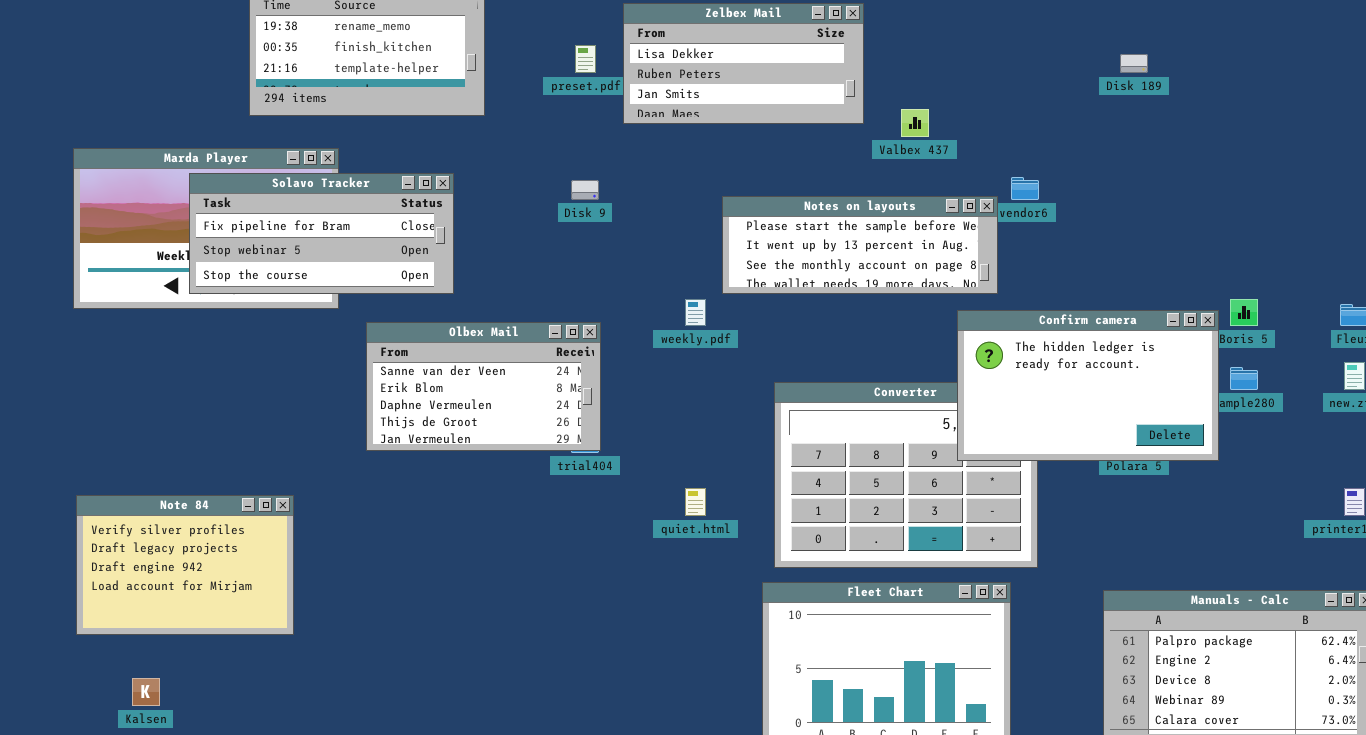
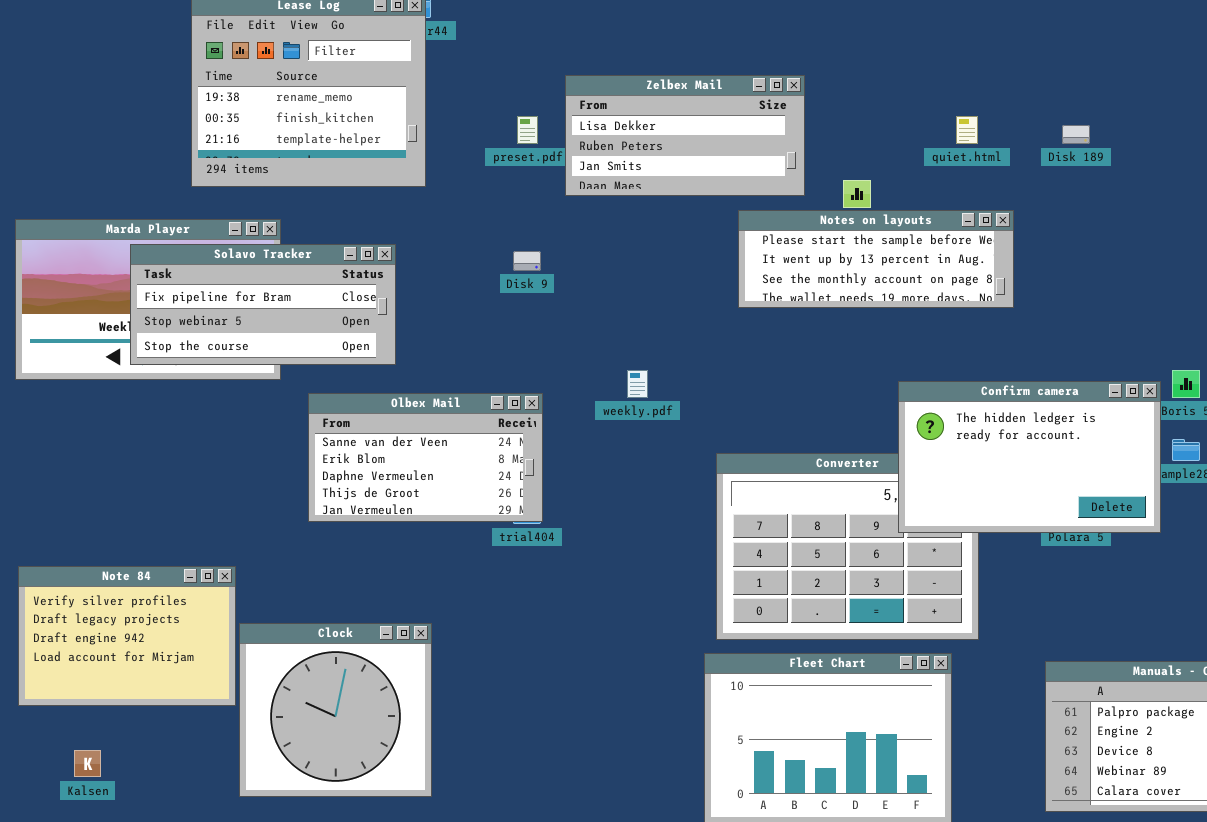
Notes on layouts: [722,196,998,294] -> [738,210,1014,308], moved
quiet.html: [685,488,706,516] -> [956,116,978,144], moved
Clock: none -> [239,623,432,797], opened

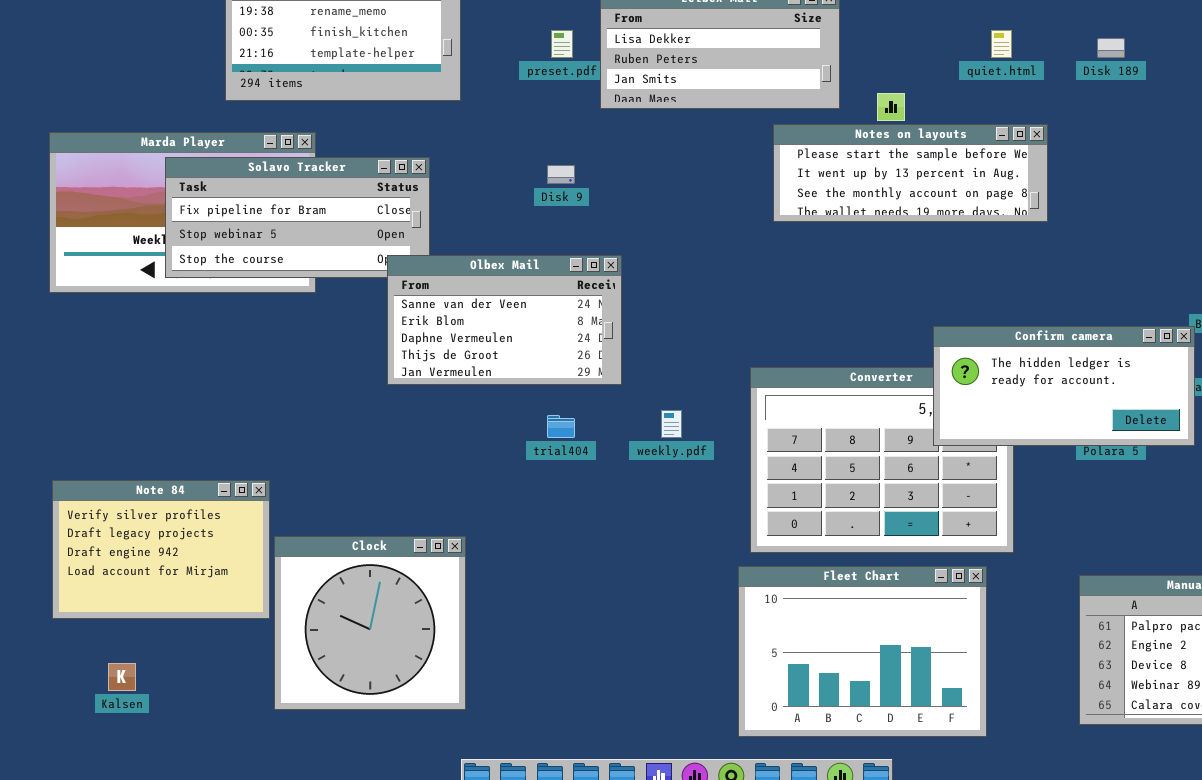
weekly.pdf: [627,370,648,398] -> [661,410,682,438], moved
Confirm camera: [898,381,1161,533] -> [933,326,1195,446], resized
Olbex Mail: [308,393,543,522] -> [387,255,622,385], moved

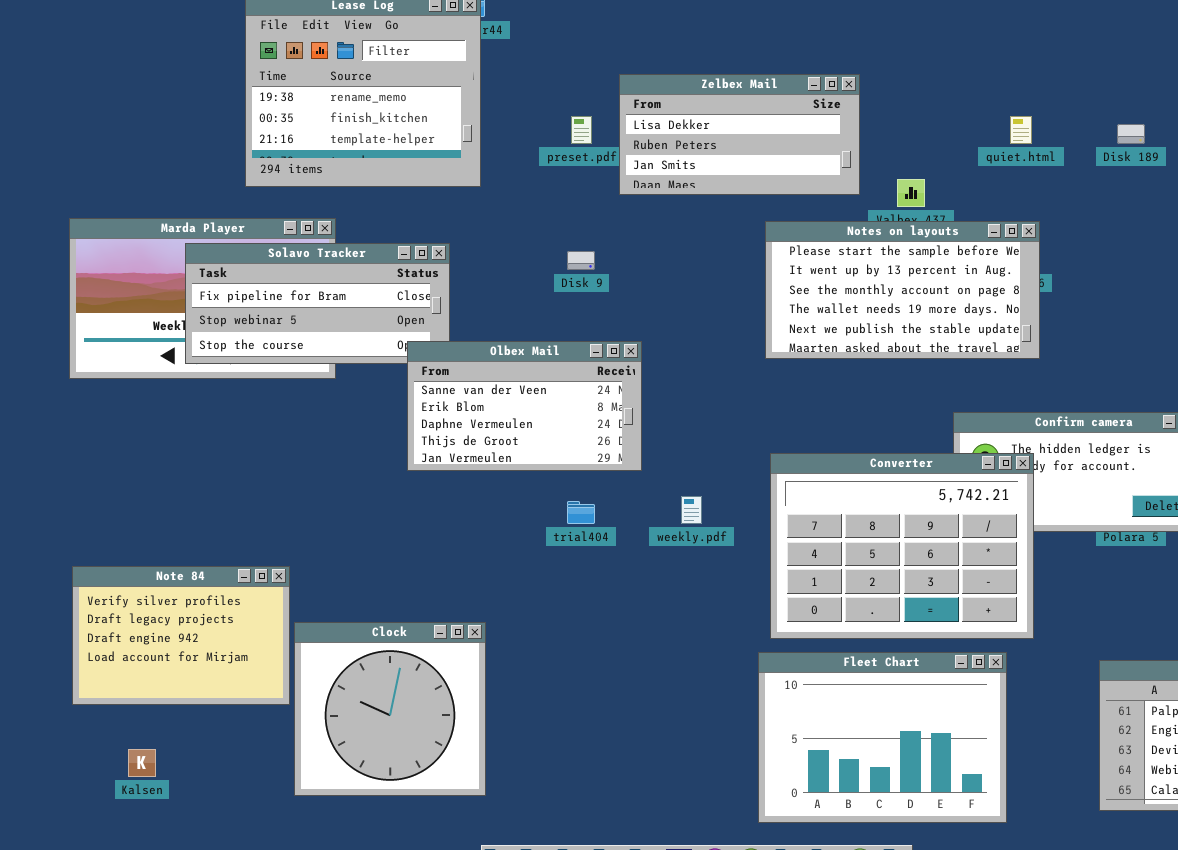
Notes on layouts: [773,124,1048,222] -> [765,221,1040,359], moved, resized
Converter: [750,367,1014,553] -> [770,453,1034,639], raised

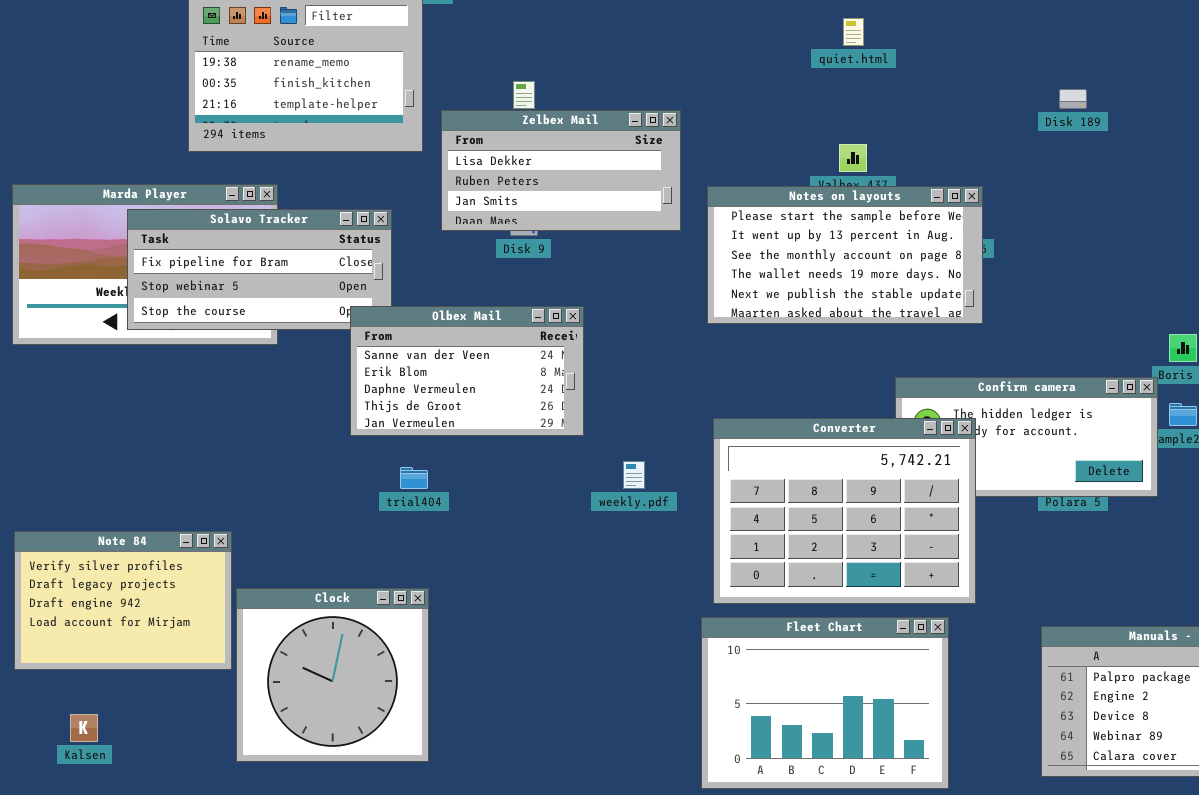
Zelbex Mail: [619,74,860,195] -> [441,110,681,231], moved
quiet.html: [1010,116,1032,144] -> [843,18,864,46], moved
trial404: [567,501,595,524] -> [400,467,428,489], moved

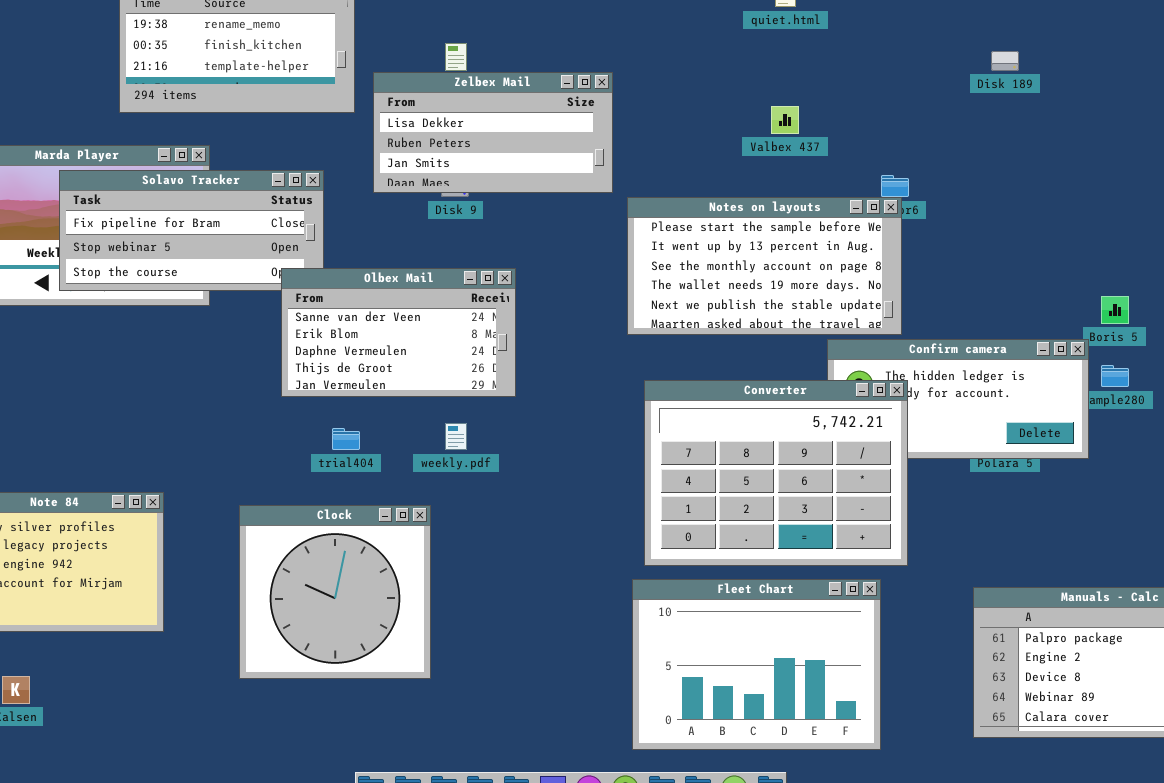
Notes on layouts: [707,186,983,324] -> [627,197,902,335], moved
weekly.pdf: [623,461,645,489] -> [445,423,467,450], moved
Clock: [236,588,429,762] -> [239,505,431,679], moved

